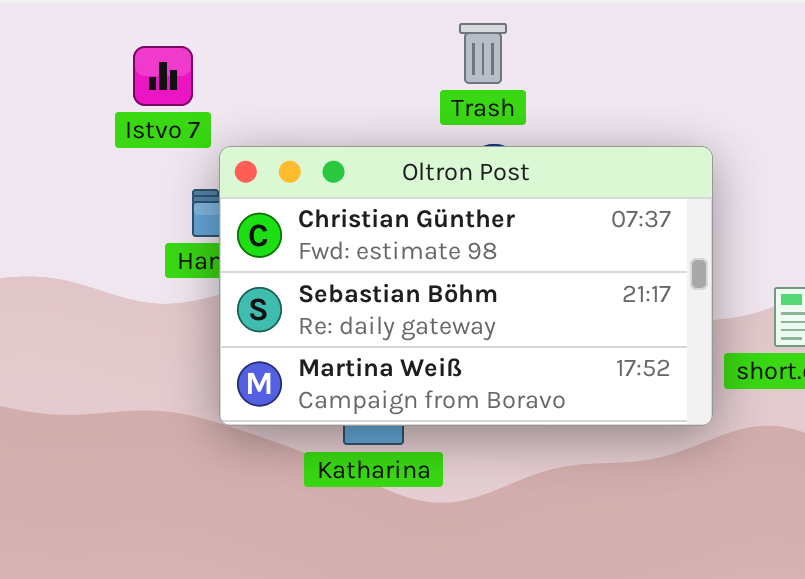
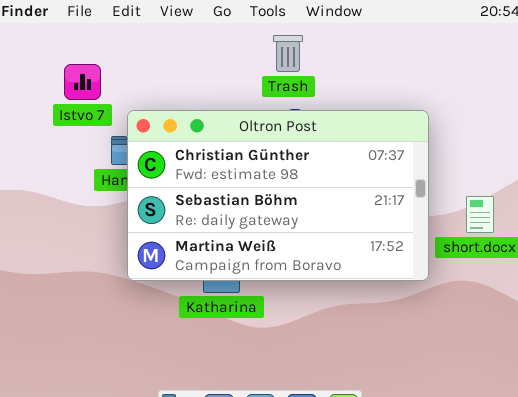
Istvo 7: [133,46,193,106] -> [64,64,101,100], moved

